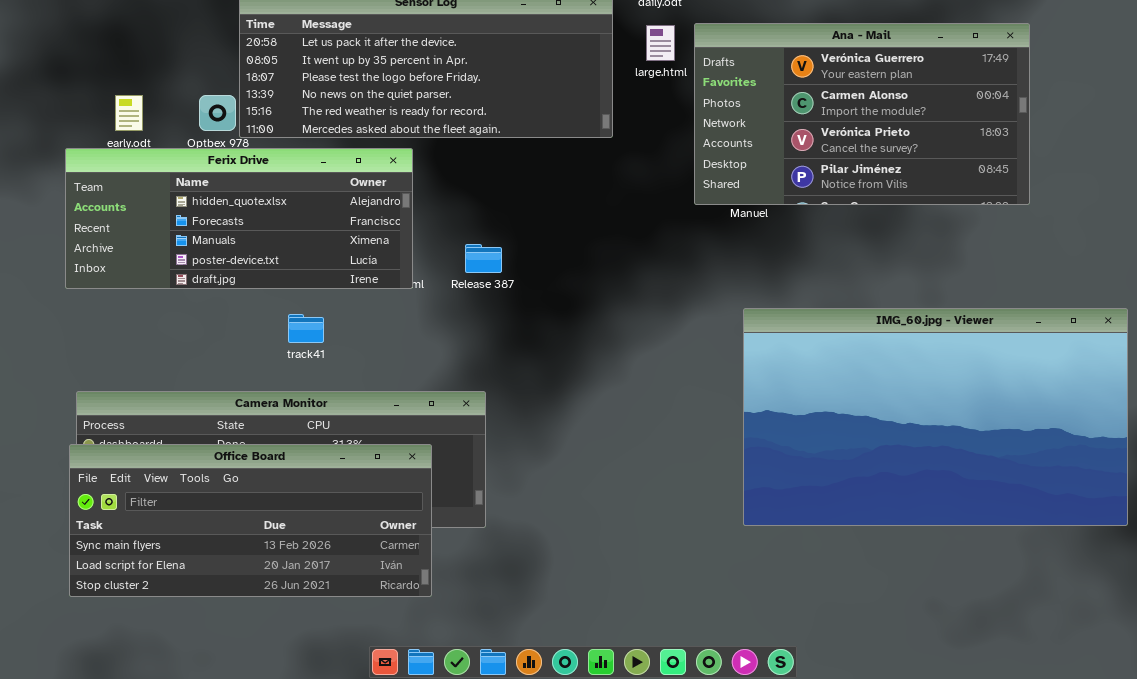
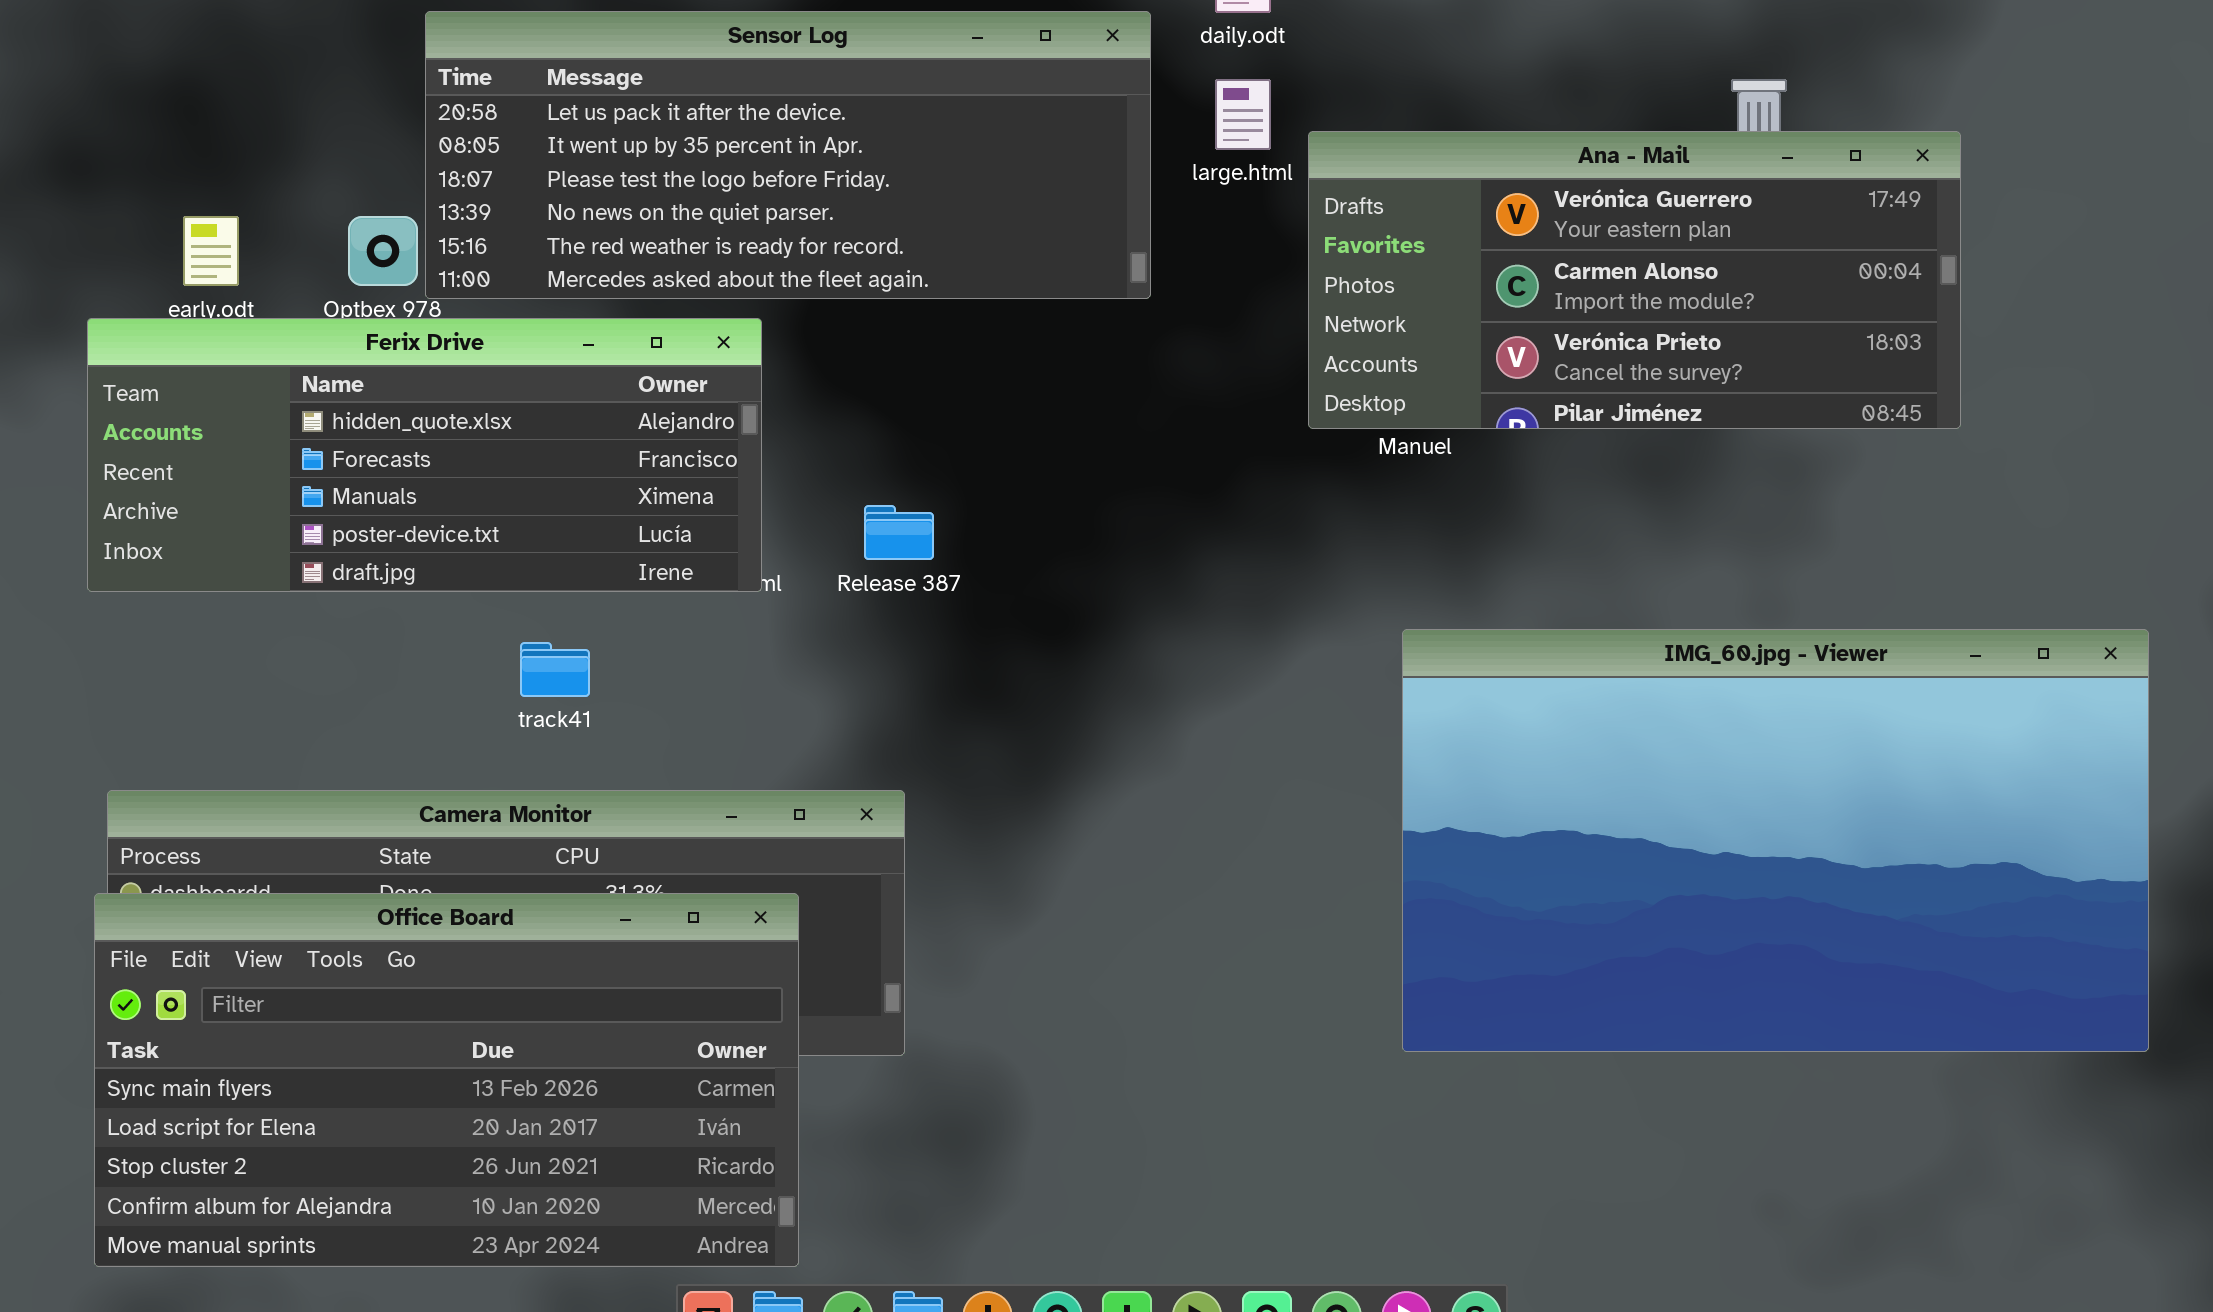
Ana - Mail: [694,23,1030,205] -> [1308,131,1961,429], resized
Office Board: [69,444,432,597] -> [94,893,799,1267], resized

